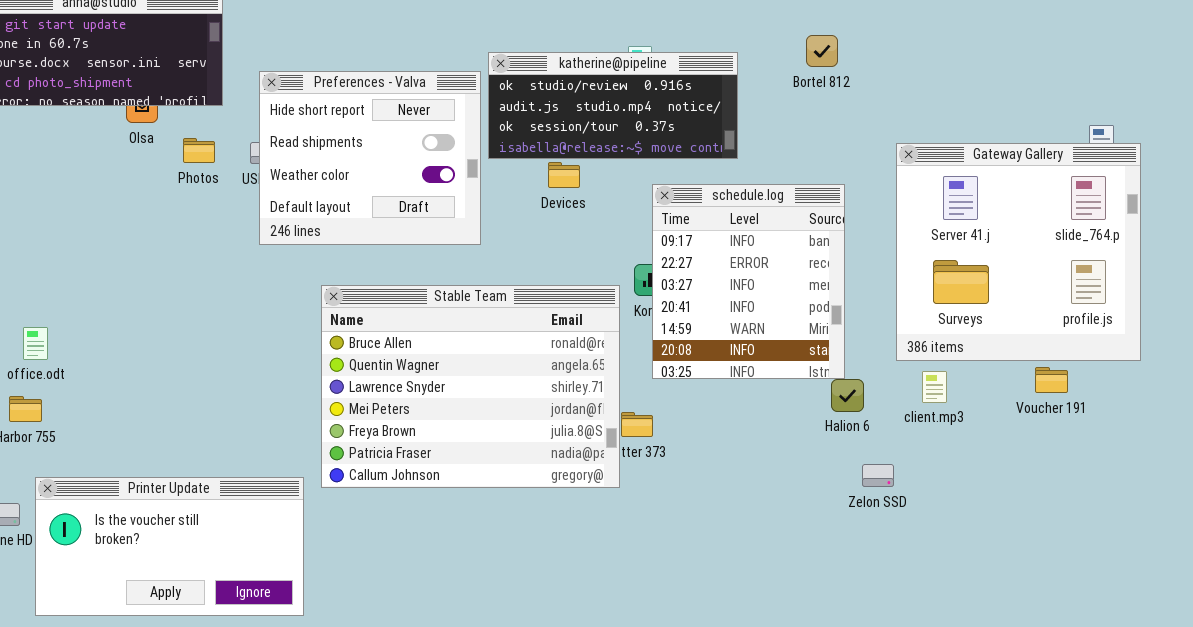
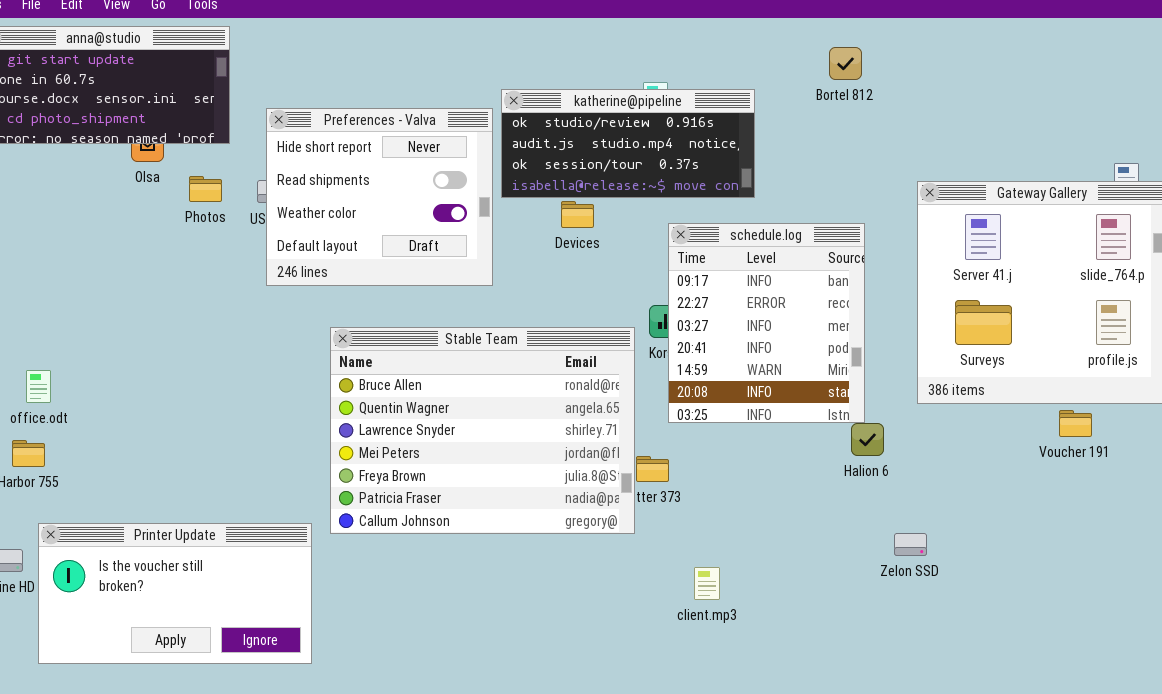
Bortel 812: [806,35,838,67] -> [829,47,862,80], moved
client.mp3: [922,371,947,403] -> [694,567,720,600], moved
Zelon SSD: [862,464,894,487] -> [894,533,927,556], moved

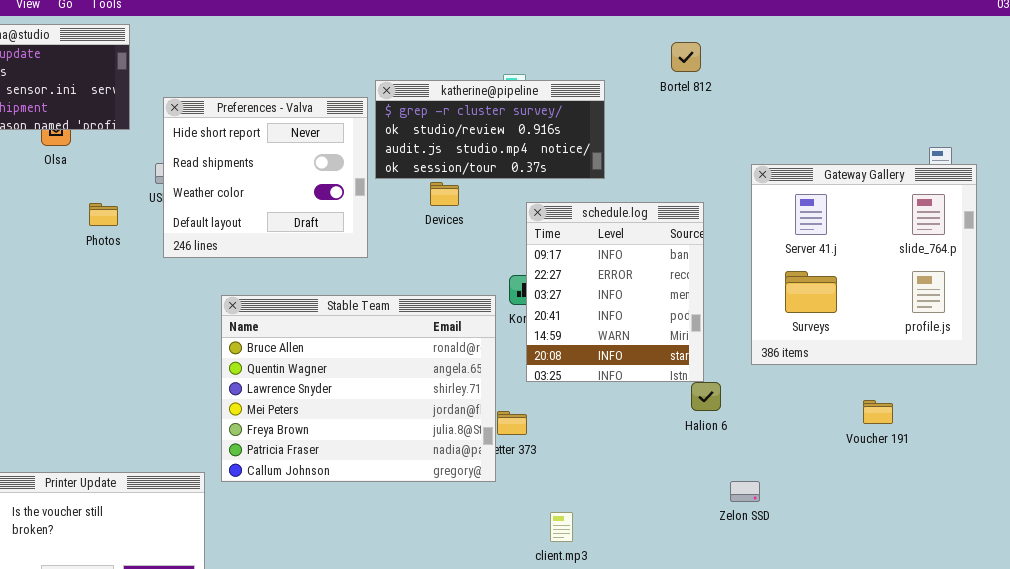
katherine@pipeline: [501,89,755,198] -> [375,80,605,179], scrolled up 1 row
Photos: [189,176,222,202] -> [89,203,118,226], moved
Voucher 191: [1059,410,1092,437] -> [863,400,893,424], moved

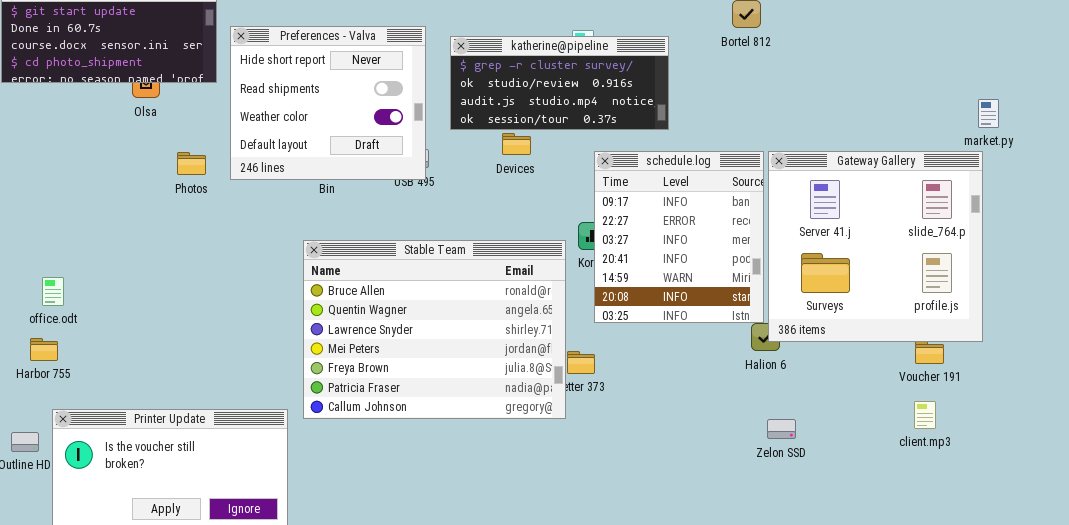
Preferences - Valva: [163,97,368,258] -> [230,26,426,180], moved
Gateway Gallery: [751,164,977,365] -> [768,151,983,342], moved
Zelon SSD: [730,481,760,502] -> [767,419,796,439], moved
client.mp3: [550,512,573,542] -> [914,401,936,429], moved

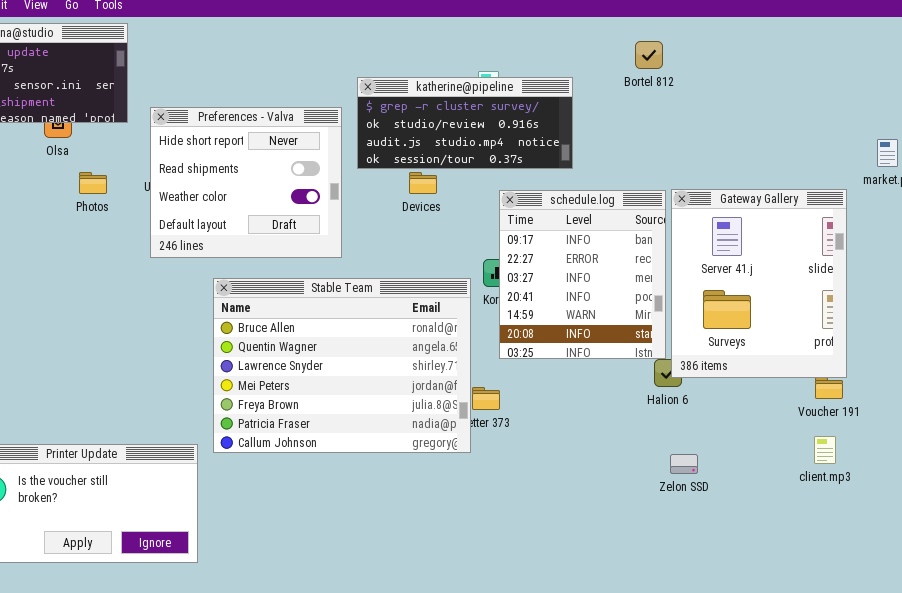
Preferences - Valva: [230,26,426,180] -> [150,107,342,258], moved
Gateway Gallery: [768,151,983,342] -> [671,189,847,378], resized
Photos: [177,152,206,175] -> [79,172,107,194], moved

